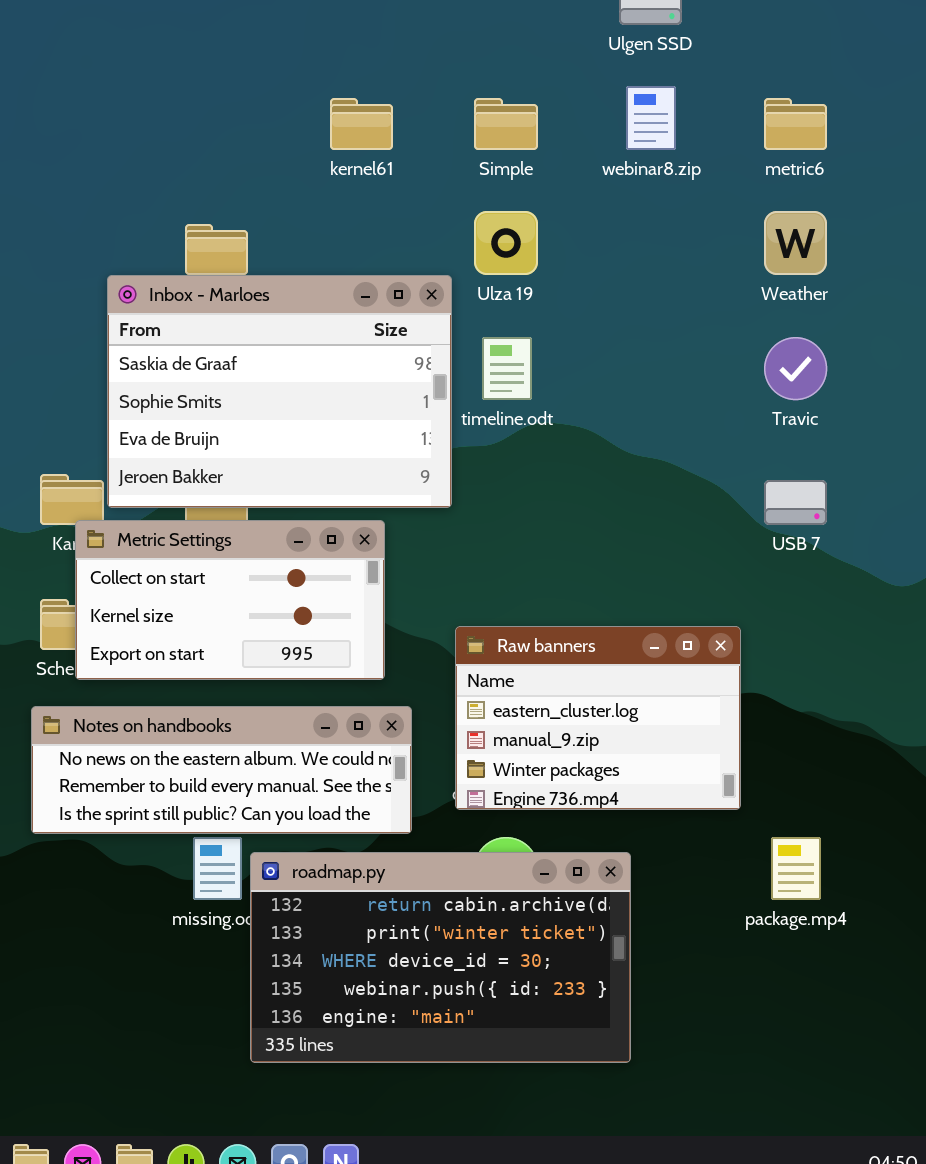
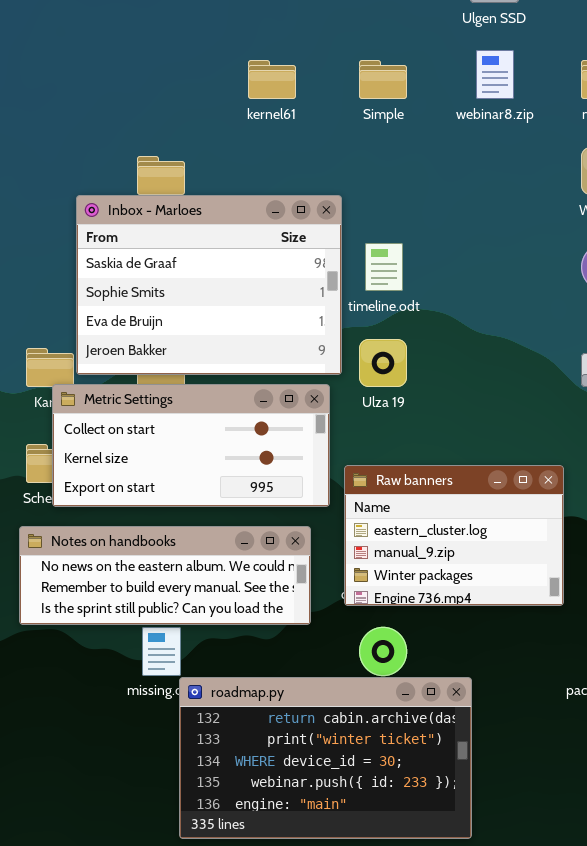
Ulza 19: [474,211,538,275] -> [359,339,407,387], moved
Metric Settings: [75,520,385,680] -> [52,384,330,507], resized
roadmap.py: [250,852,631,1063] -> [179,677,472,839], moved

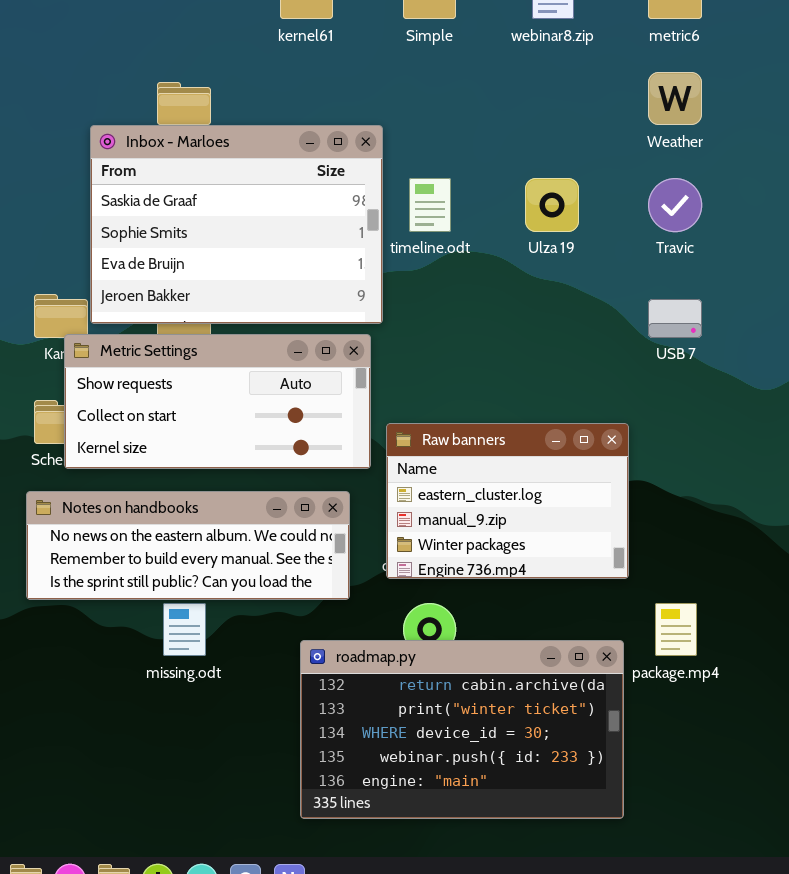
Ulza 19: [359,339,407,387] -> [525,178,579,232], moved
Metric Settings: [52,384,330,507] -> [64,334,371,469], scrolled up 1 row
roadmap.py: [179,677,472,839] -> [300,640,624,819], moved

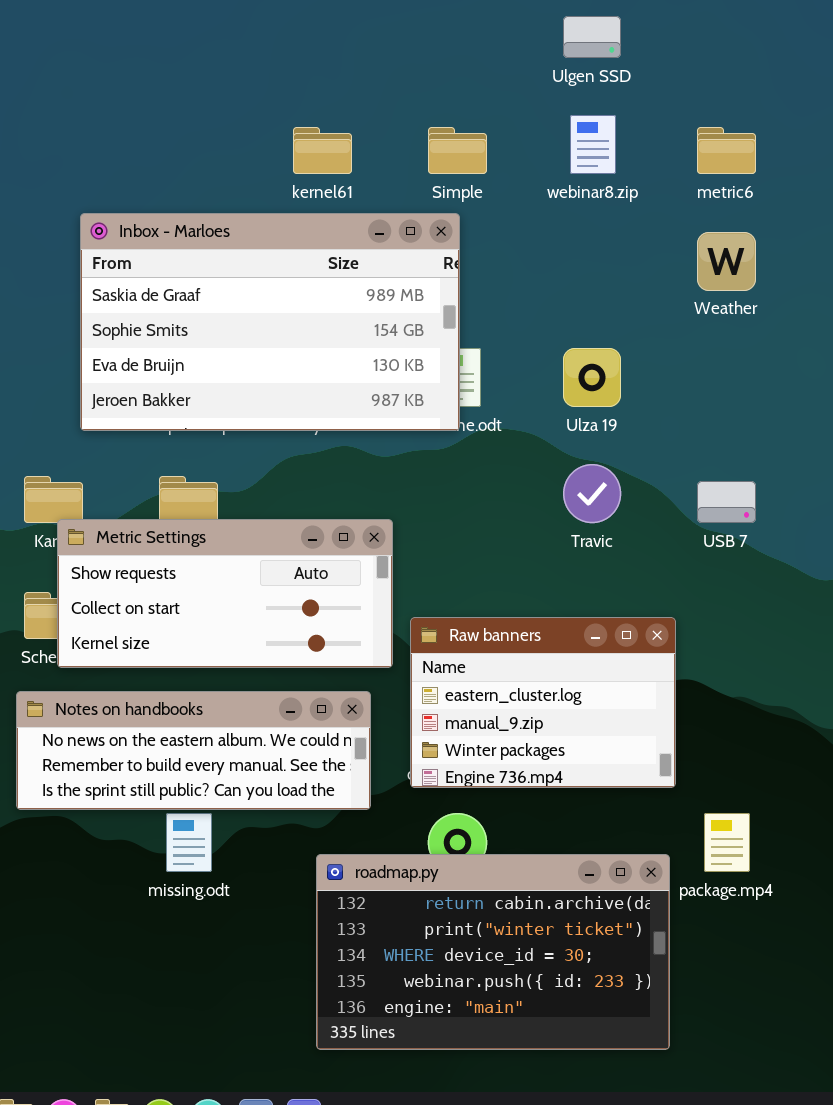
Inbox - Marloes: [90,125,383,324] -> [80,213,460,431], moved, resized
Travic: [648,178,702,232] -> [563,464,621,523], moved

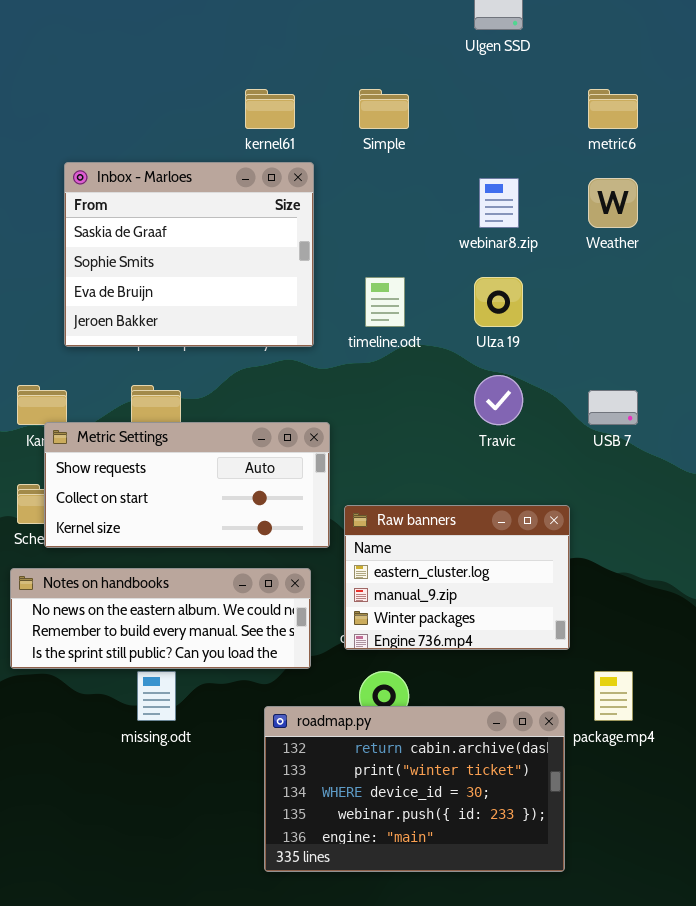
webinar8.zip: [570,115,616,174] -> [479,178,519,228], moved
Inbox - Marloes: [80,213,460,431] -> [64,162,314,347], resized

